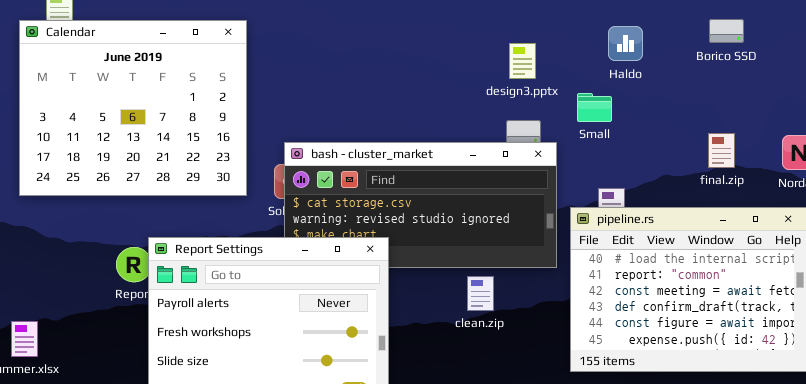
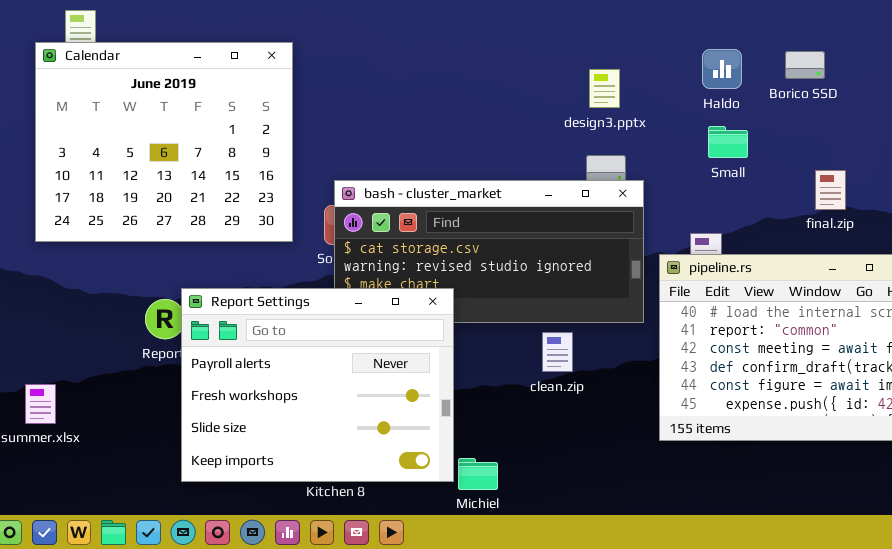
Borico SSD: [709,19,744,43] -> [785,51,825,79], moved
Small: [577,93,612,122] -> [708,126,748,158], moved

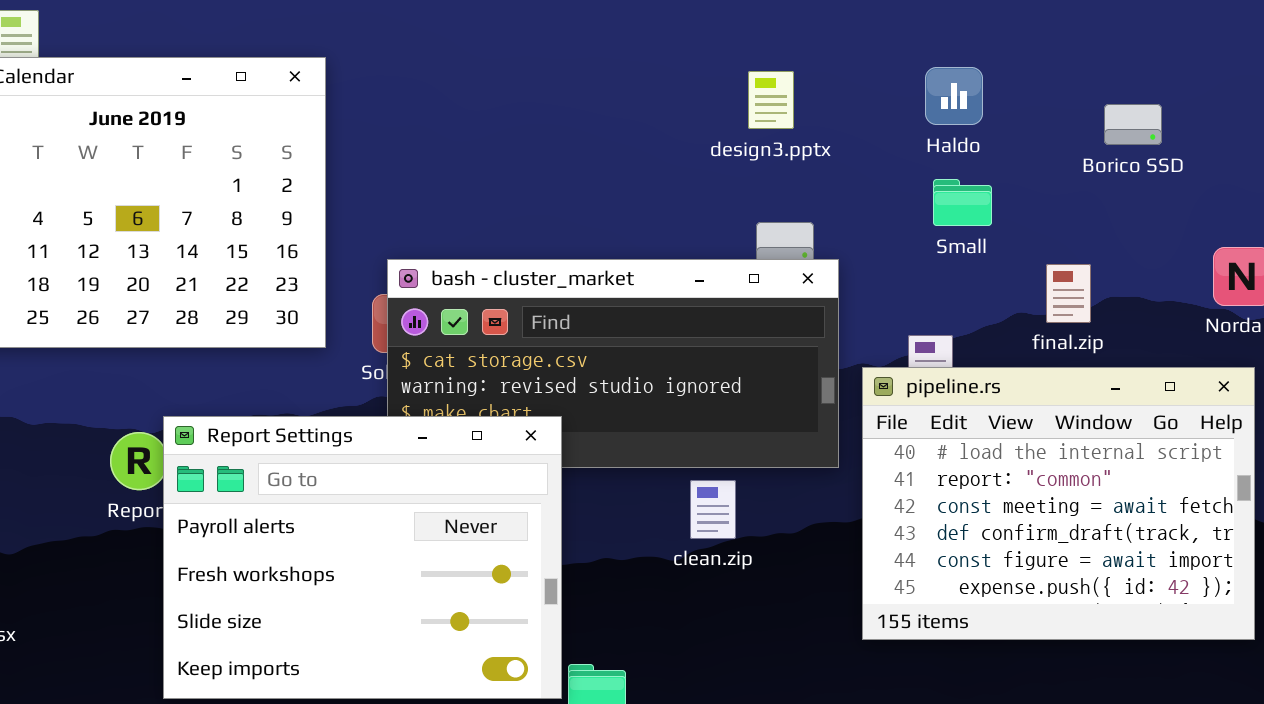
Borico SSD: [785,51,825,79] -> [1104,104,1162,145], moved
design3.pptx: [589,69,620,108] -> [748,71,794,129], moved
final.zip: [815,170,846,210] -> [1046,264,1091,323], moved

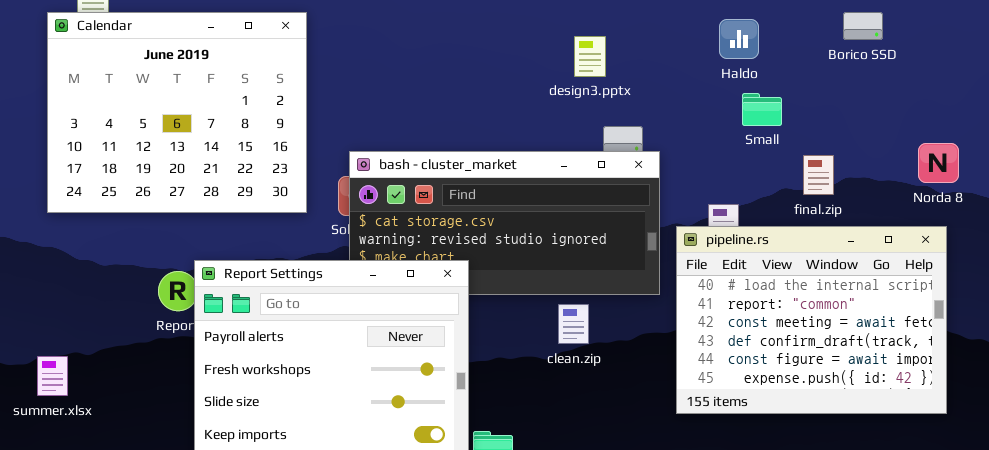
design3.pptx: [748,71,794,129] -> [574,36,606,77], moved
Borico SSD: [1104,104,1162,145] -> [843,12,883,40], moved
Small: [933,179,992,226] -> [742,93,782,126], moved

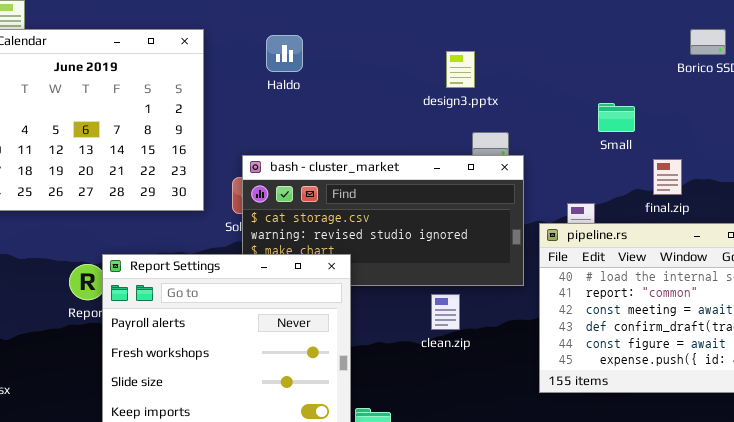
Haldo: [719,19,759,59] -> [266,35,303,72], moved

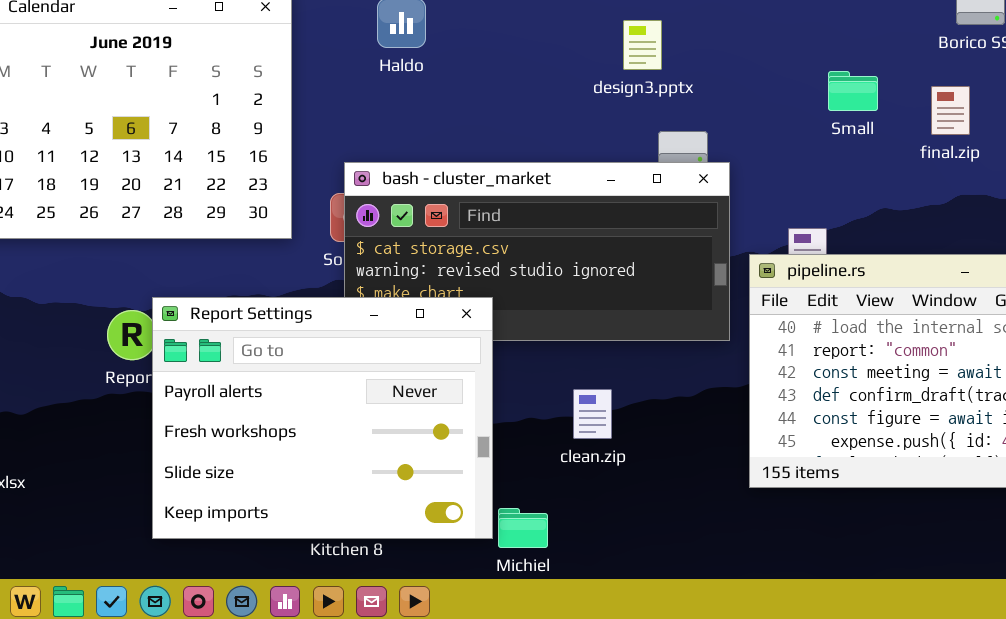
Small: [598,103,635,132] -> [828,71,878,111], moved
final.zip: [653,159,682,195] -> [931,86,970,135], moved
clean.zip: [431,294,460,330] -> [573,389,612,439], moved

